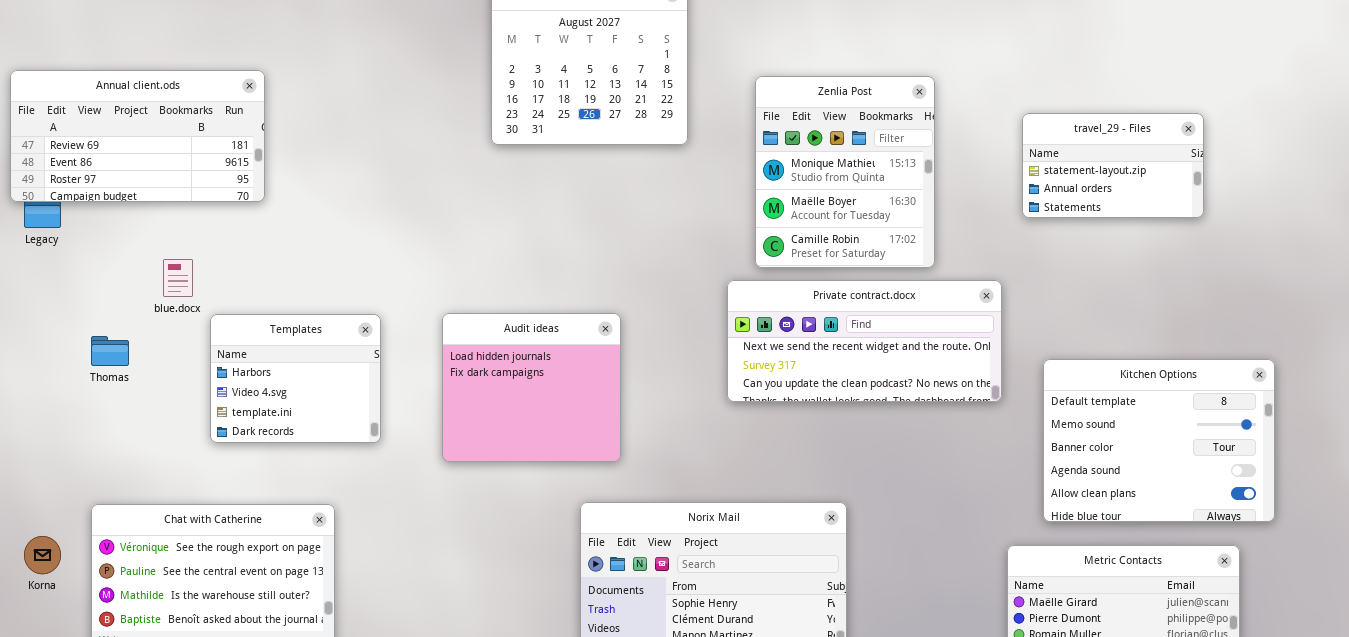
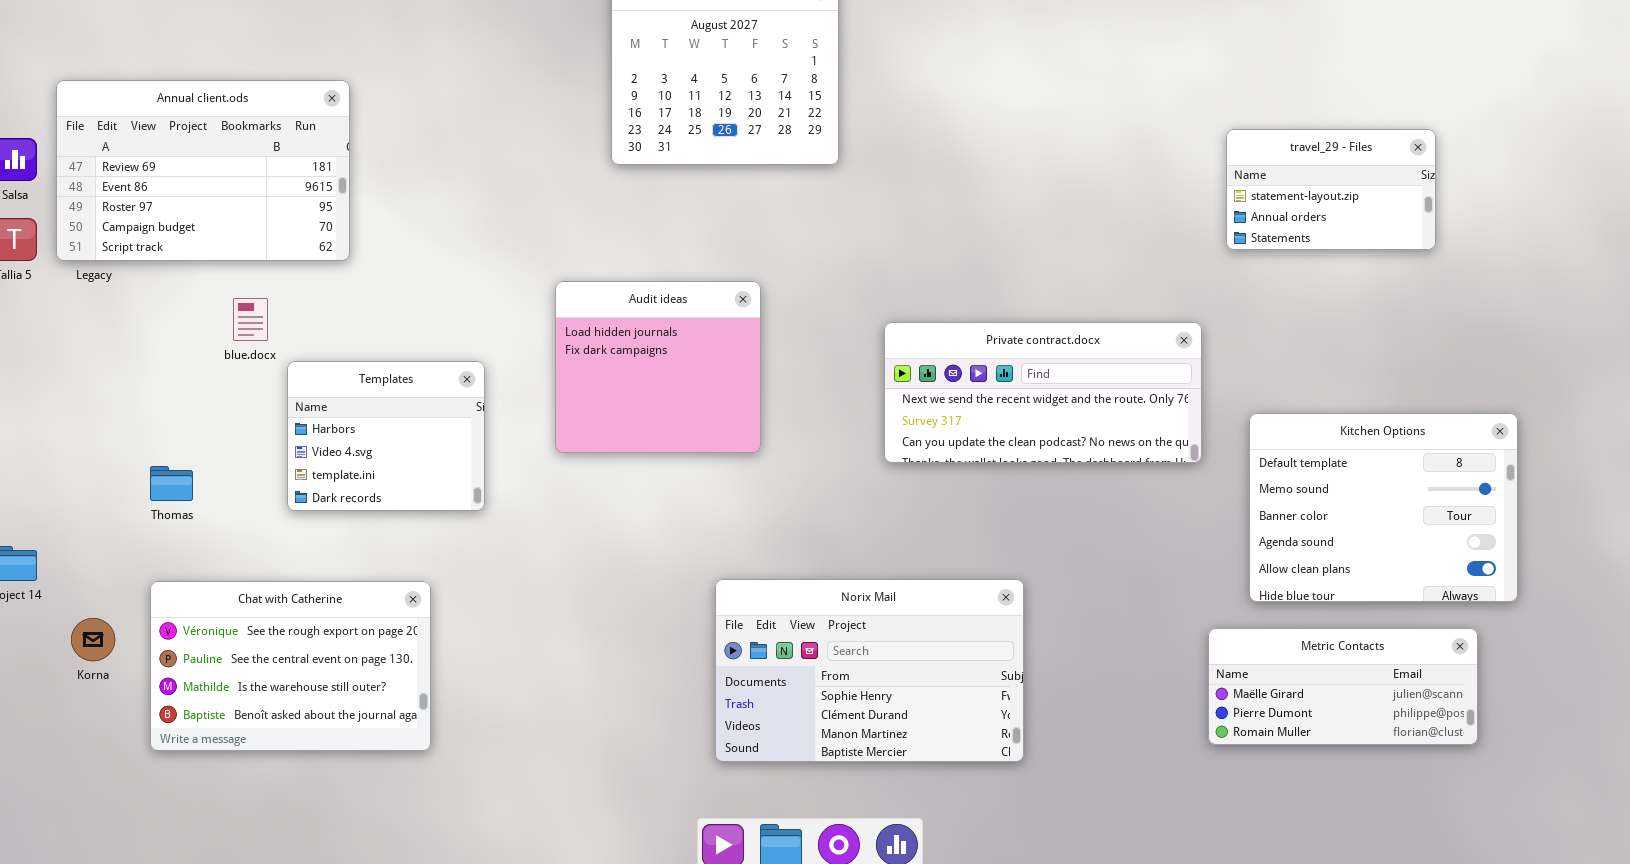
Annual client.ods: [10,70,265,202] -> [56,80,350,261], resized
Zenlia Post: [755,76,935,268] -> none, closed
Audit ideas: [442,313,621,462] -> [555,281,761,453], moved
Thomas: [91,336,129,366] -> [150,466,193,501], moved

